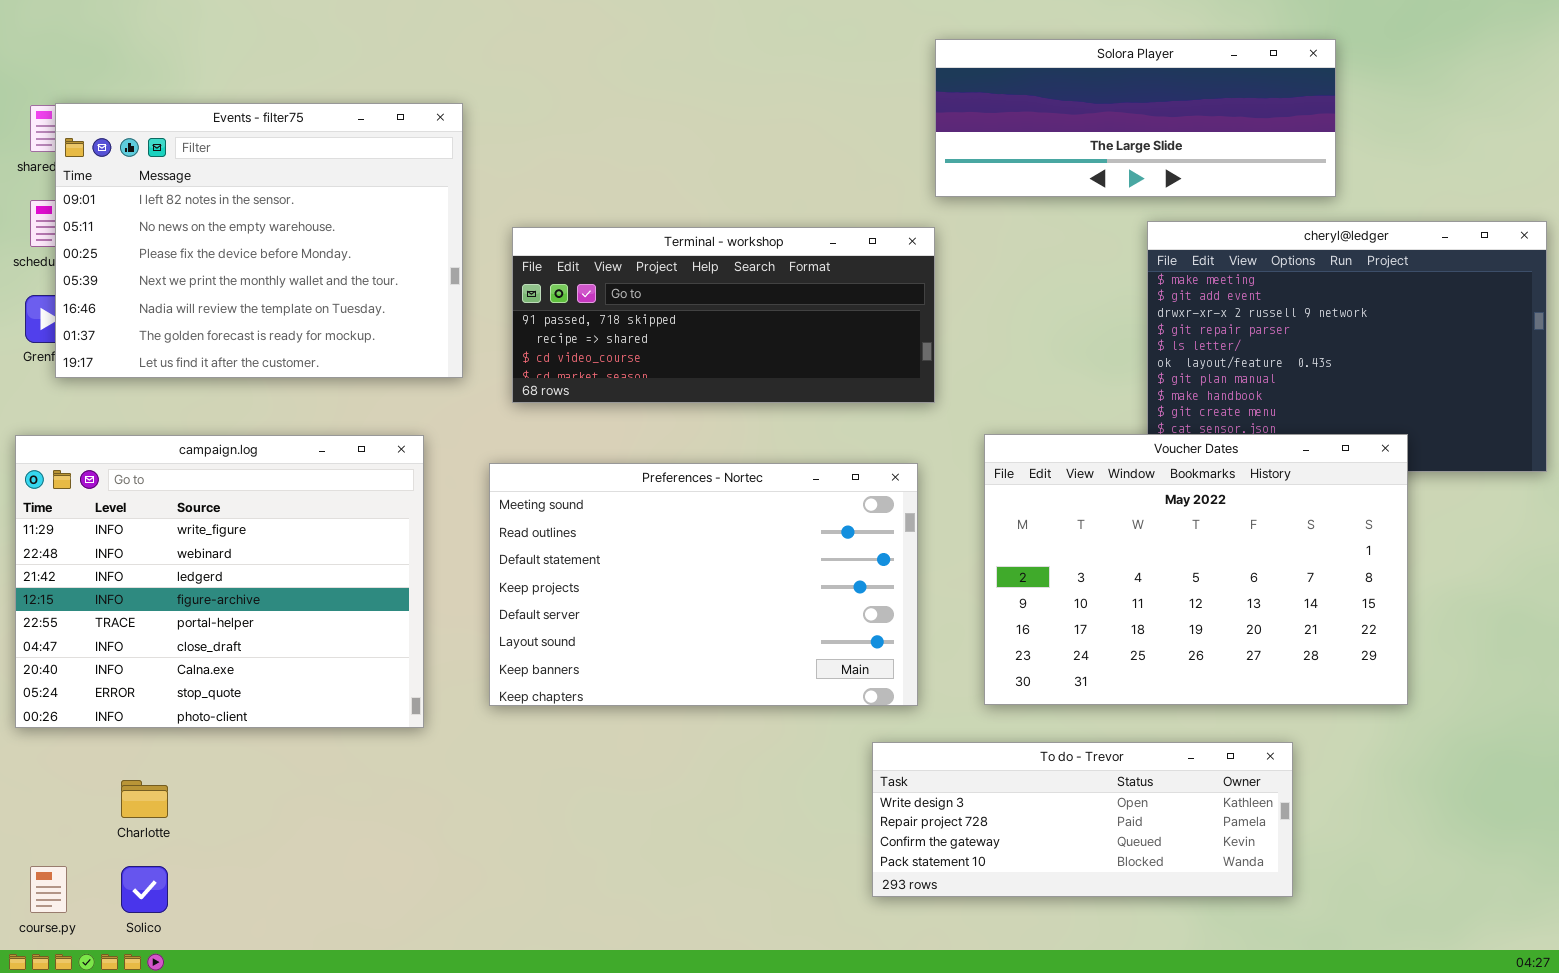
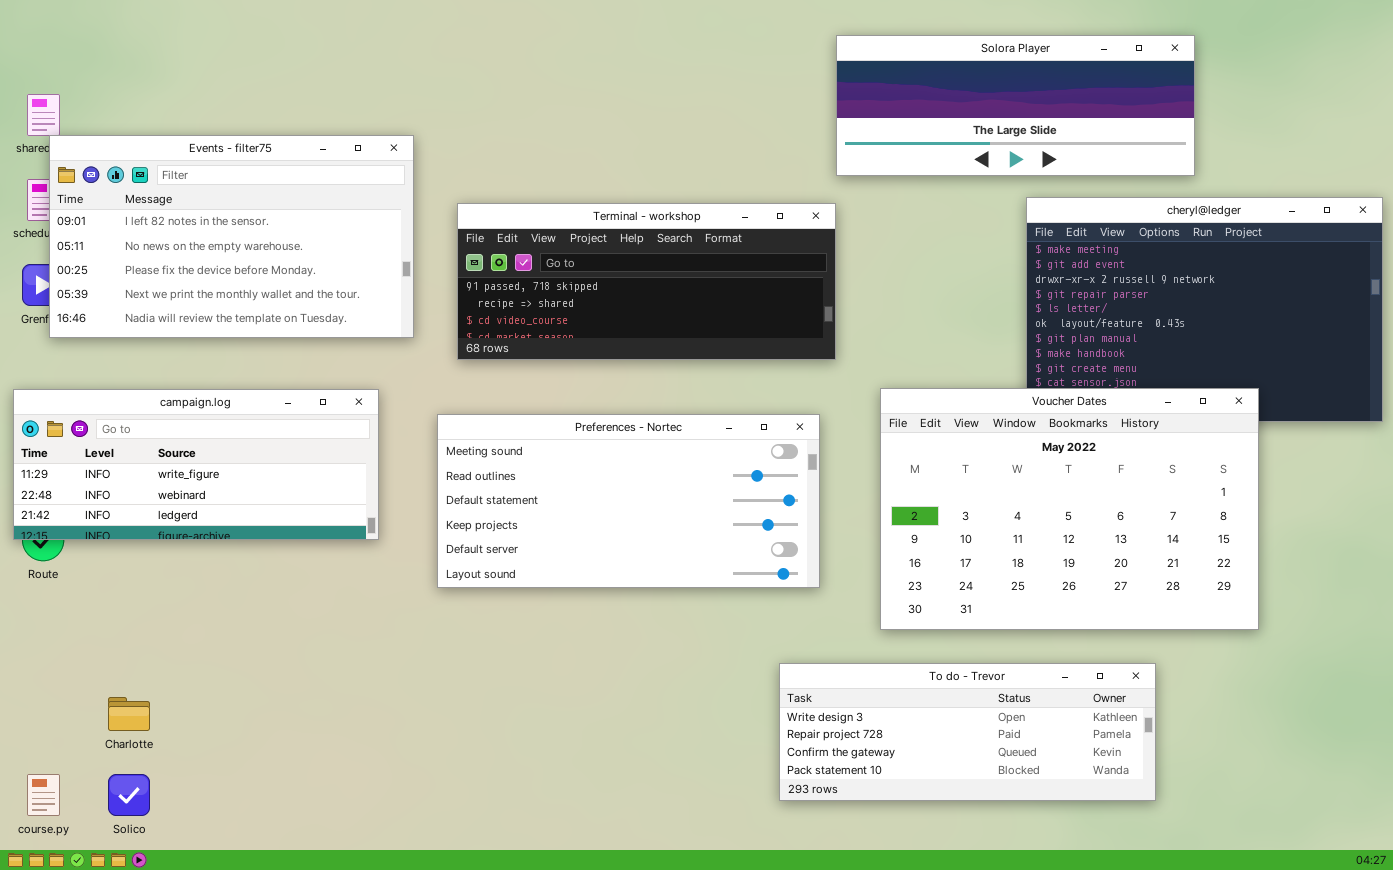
Events - filter75: [55,103,463,378] -> [49,135,414,338], resized
campaign.log: [15,435,424,728] -> [13,389,379,540], resized
Preferences - Nortec: [489,463,918,706] -> [437,414,820,588], resized

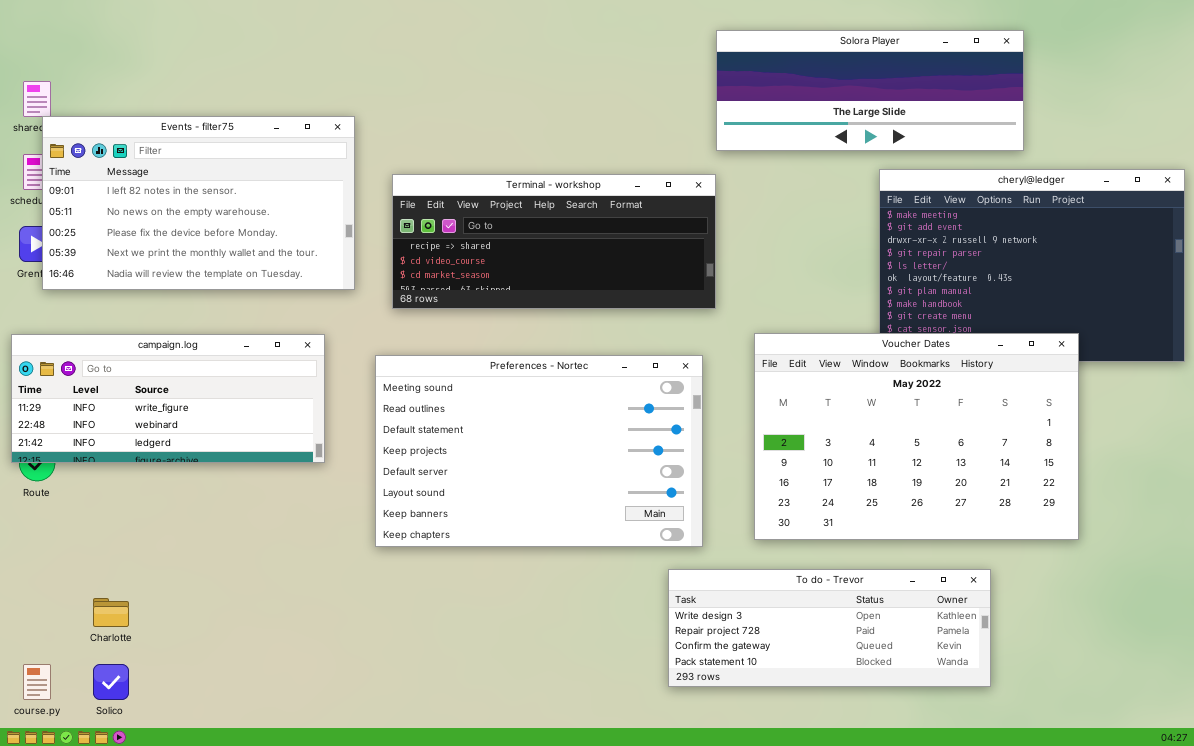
Terminal - workshop: [457,203,836,360] -> [392,174,716,309], scrolled down 1 row
Preferences - Nortec: [437,414,820,588] -> [375,355,703,547], resized

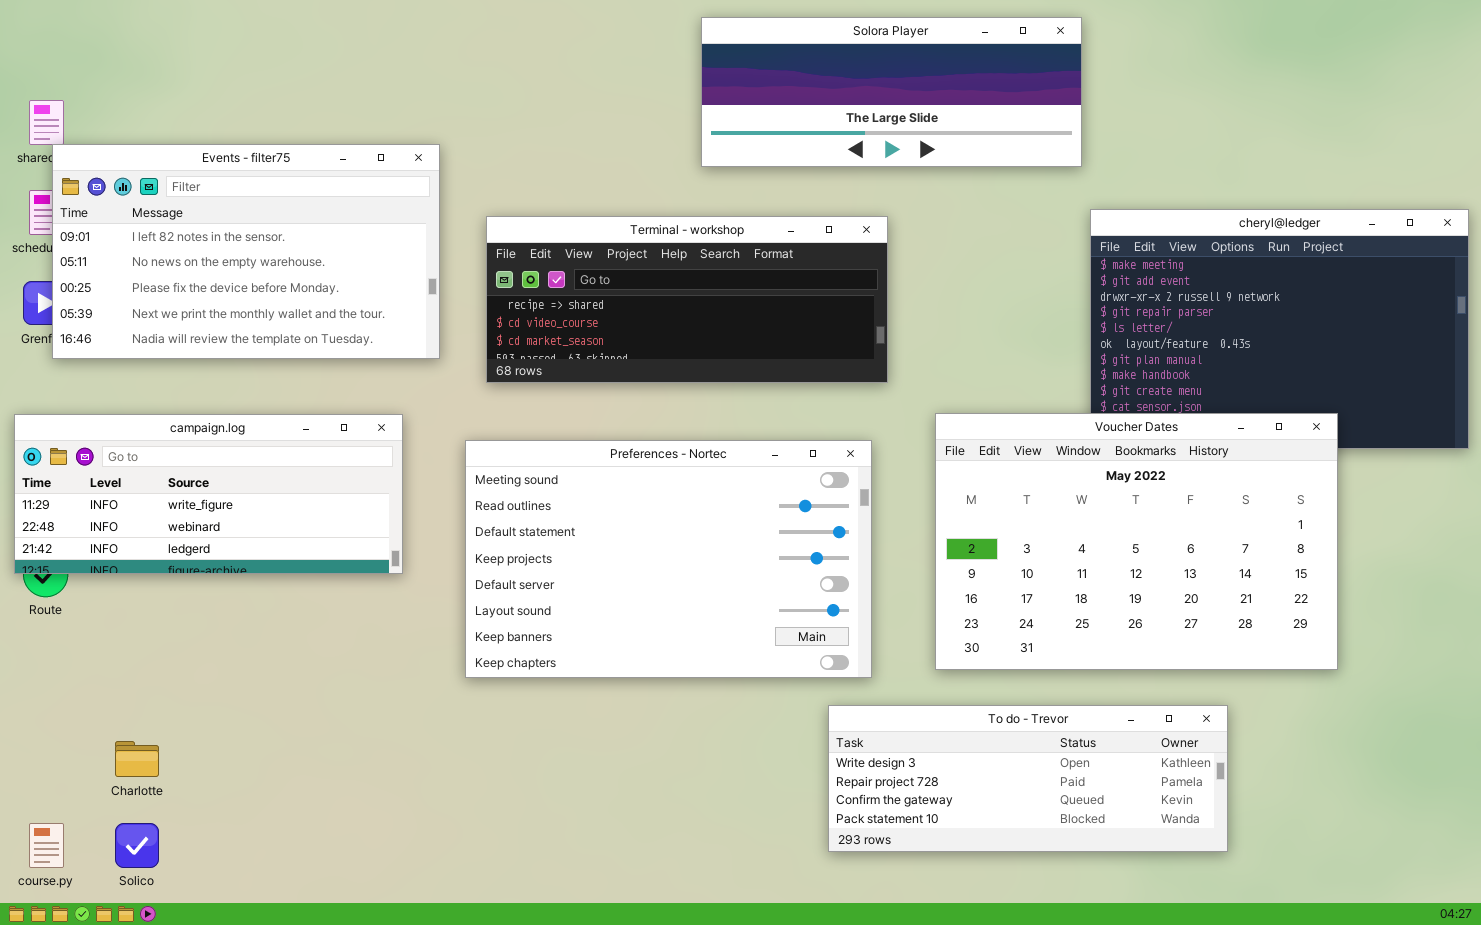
Solora Player: [716,30,1024,151] -> [701,17,1082,167], moved

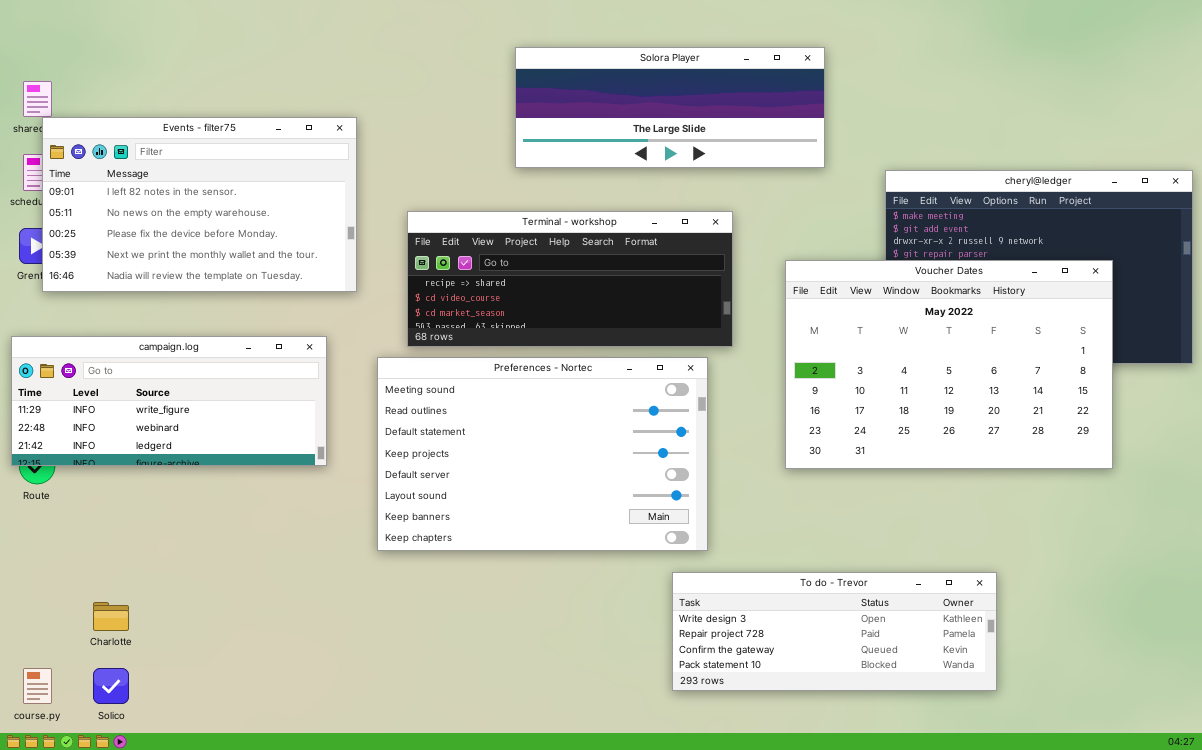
Solora Player: [701,17,1082,167] -> [515,47,825,168], moved
Terminal - workshop: [486,216,888,383] -> [407,211,733,347], moved
Voucher Dates: [935,413,1338,670] -> [785,260,1113,469], moved

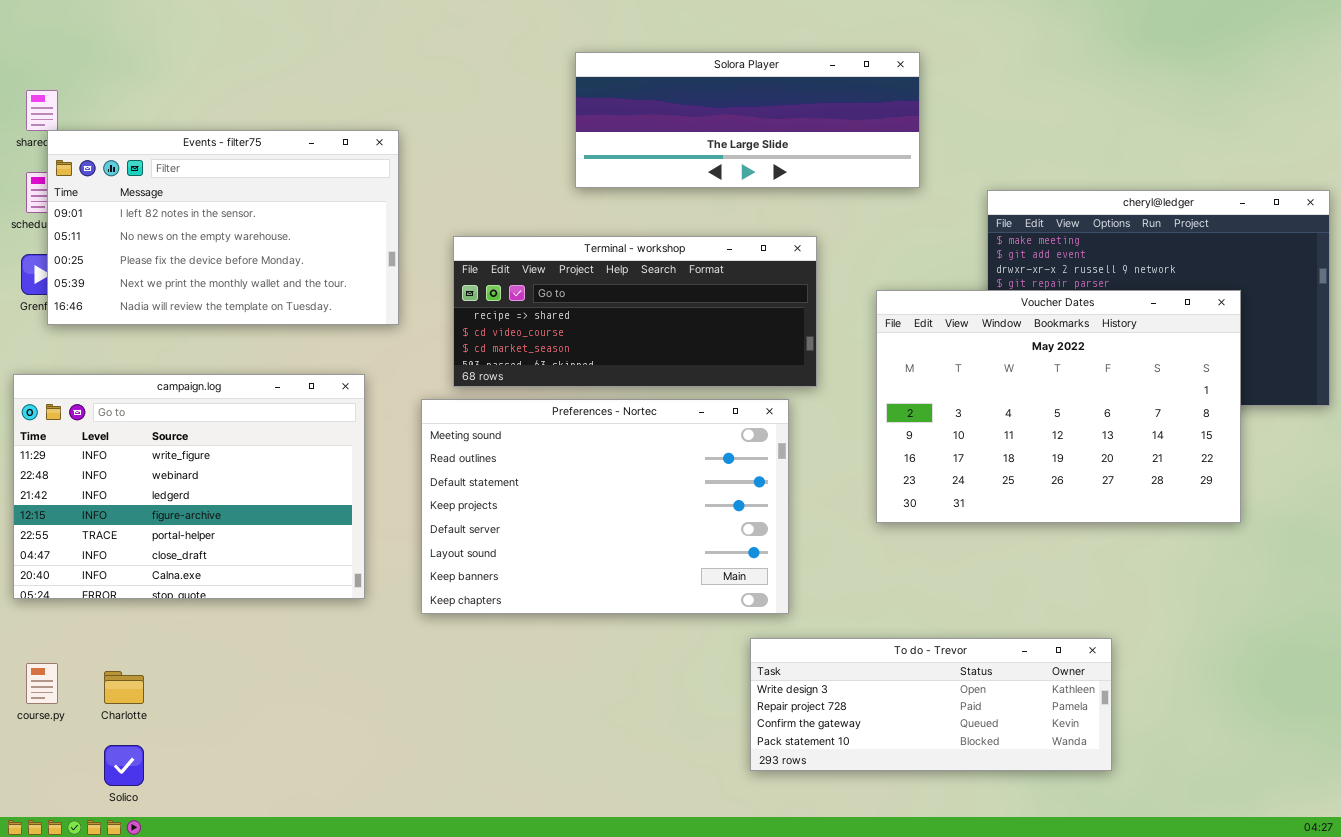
campaign.log: [11,336,327,466] -> [13,374,365,599], resized
course.py: [23,668,52,704] -> [26,663,58,704], moved

